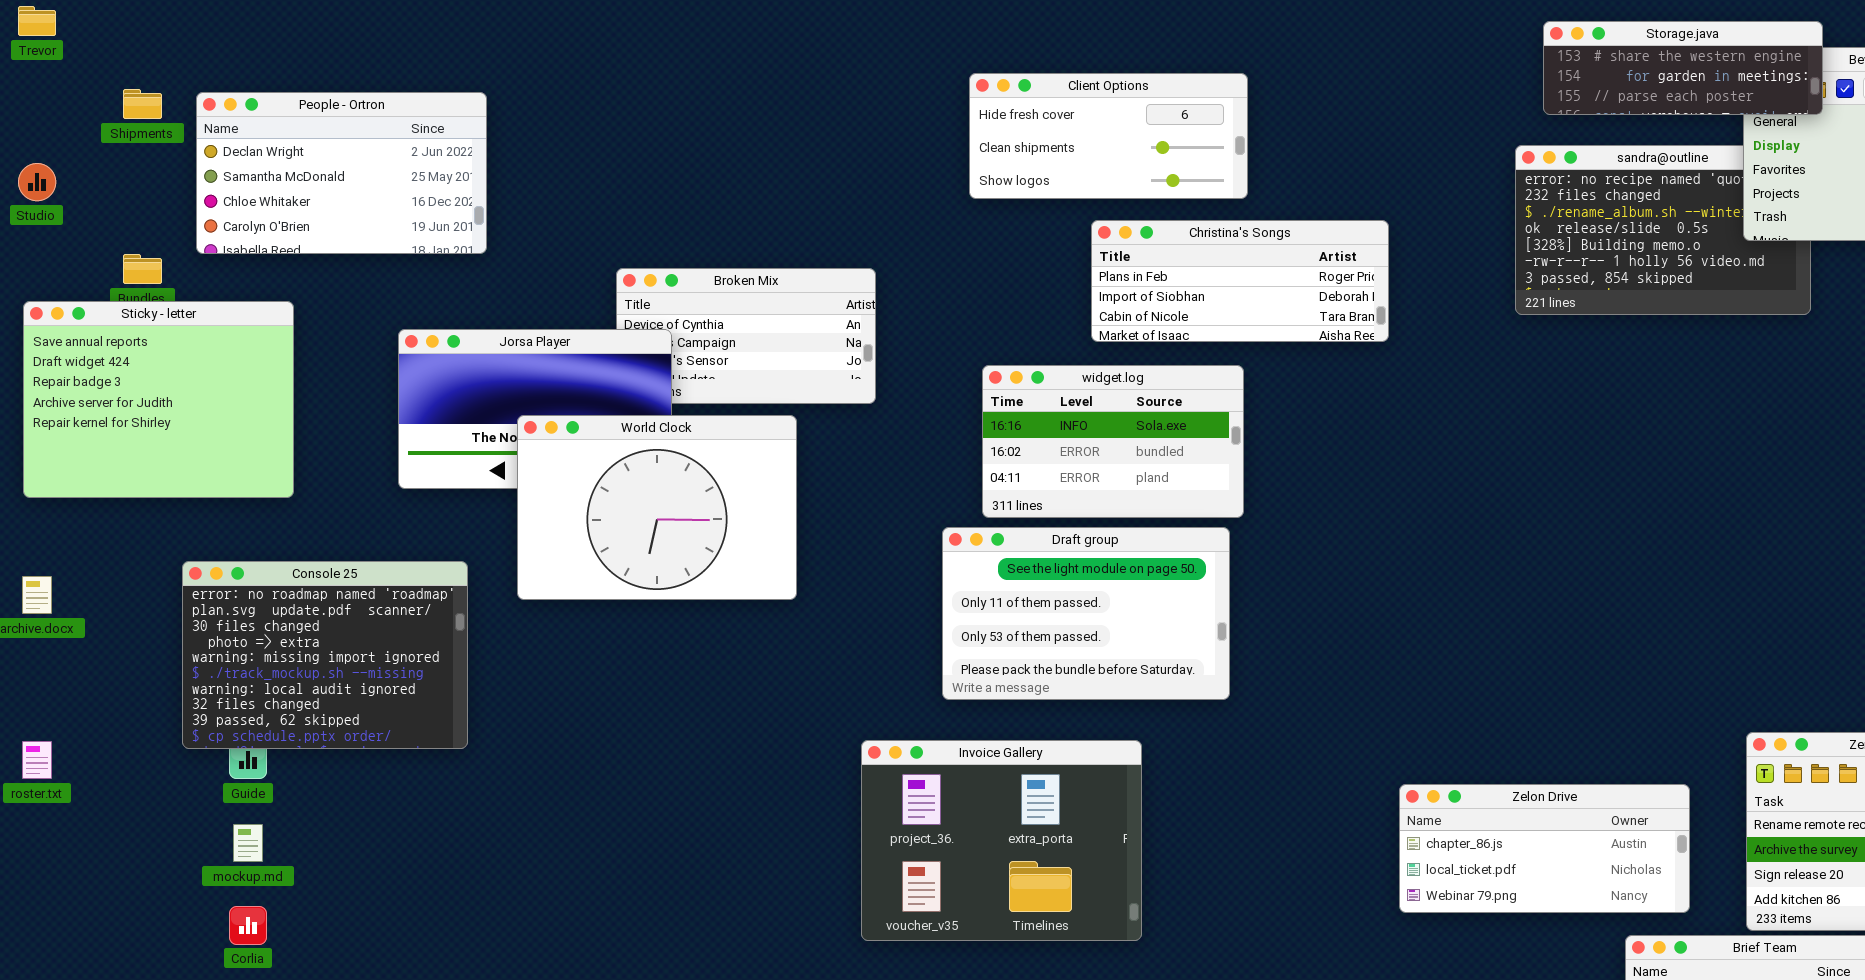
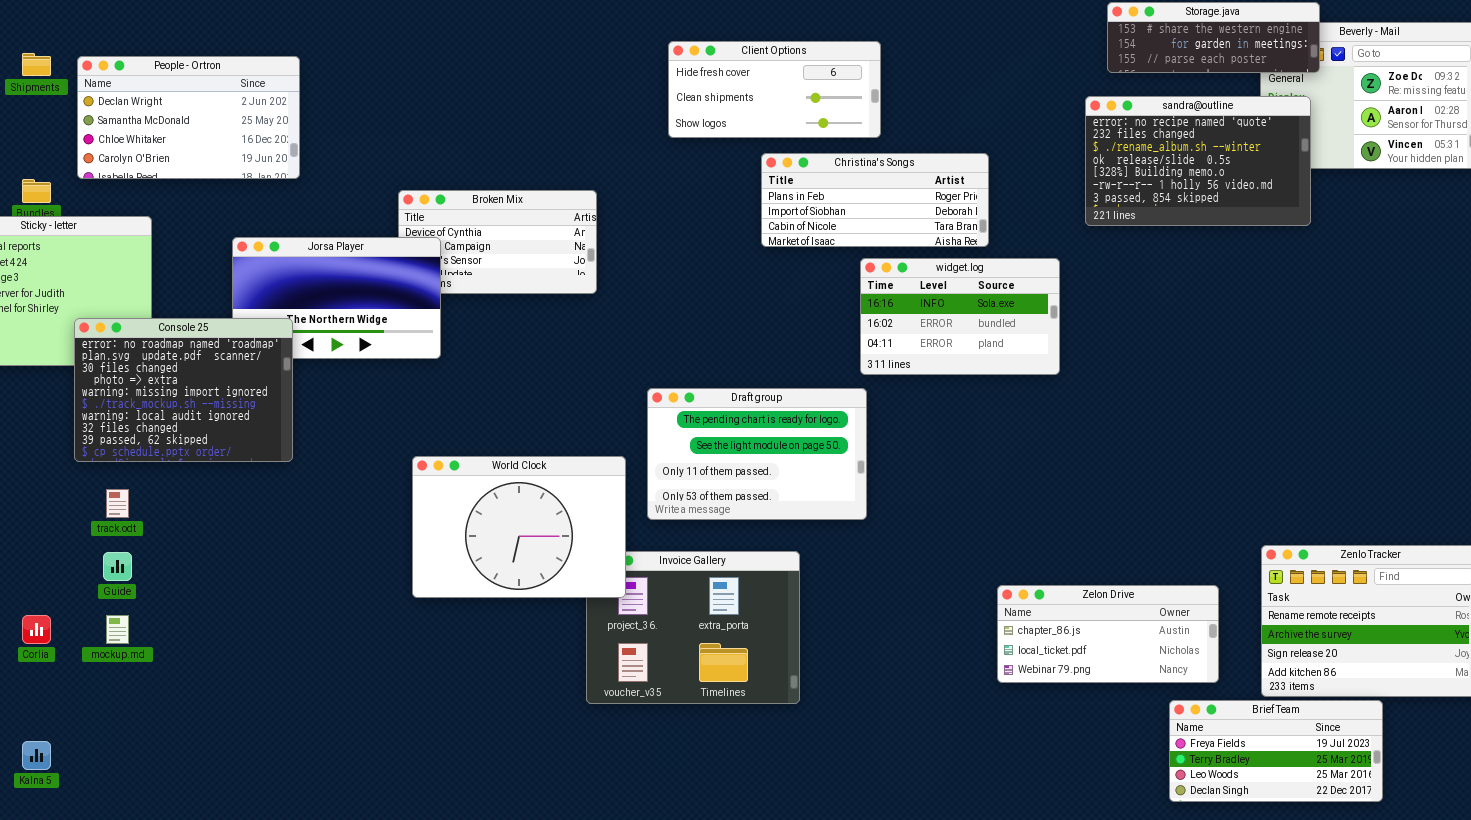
sandra@outline: [1515,145,1811,315] -> [1085,96,1311,226], raised
widget.log: [982,365,1244,518] -> [860,258,1060,375], moved
World Clock: [517,415,797,600] -> [412,456,626,598], moved
Draft group: [942,527,1230,700] -> [647,388,867,520], scrolled up 1 row
Console 25: [182,561,468,749] -> [74,318,293,462], moved
Corlia: [229,906,267,945] -> [22,615,51,644], moved

